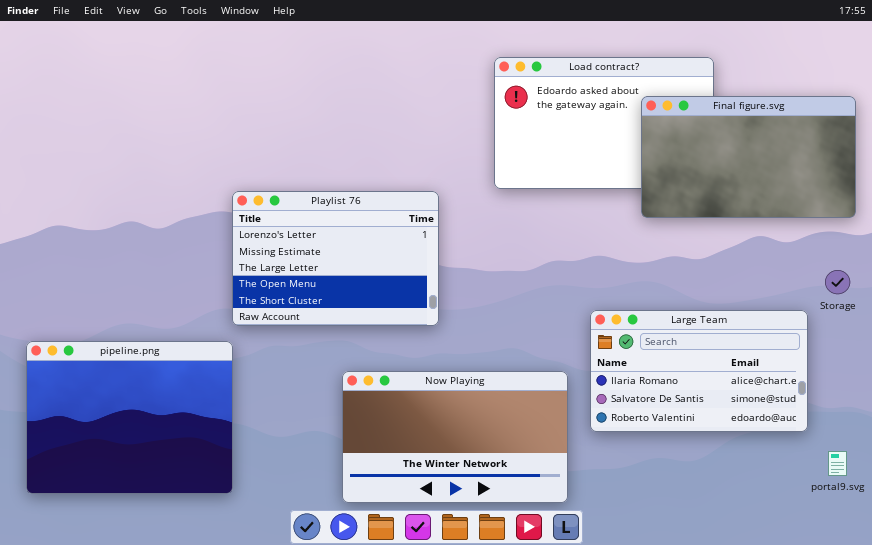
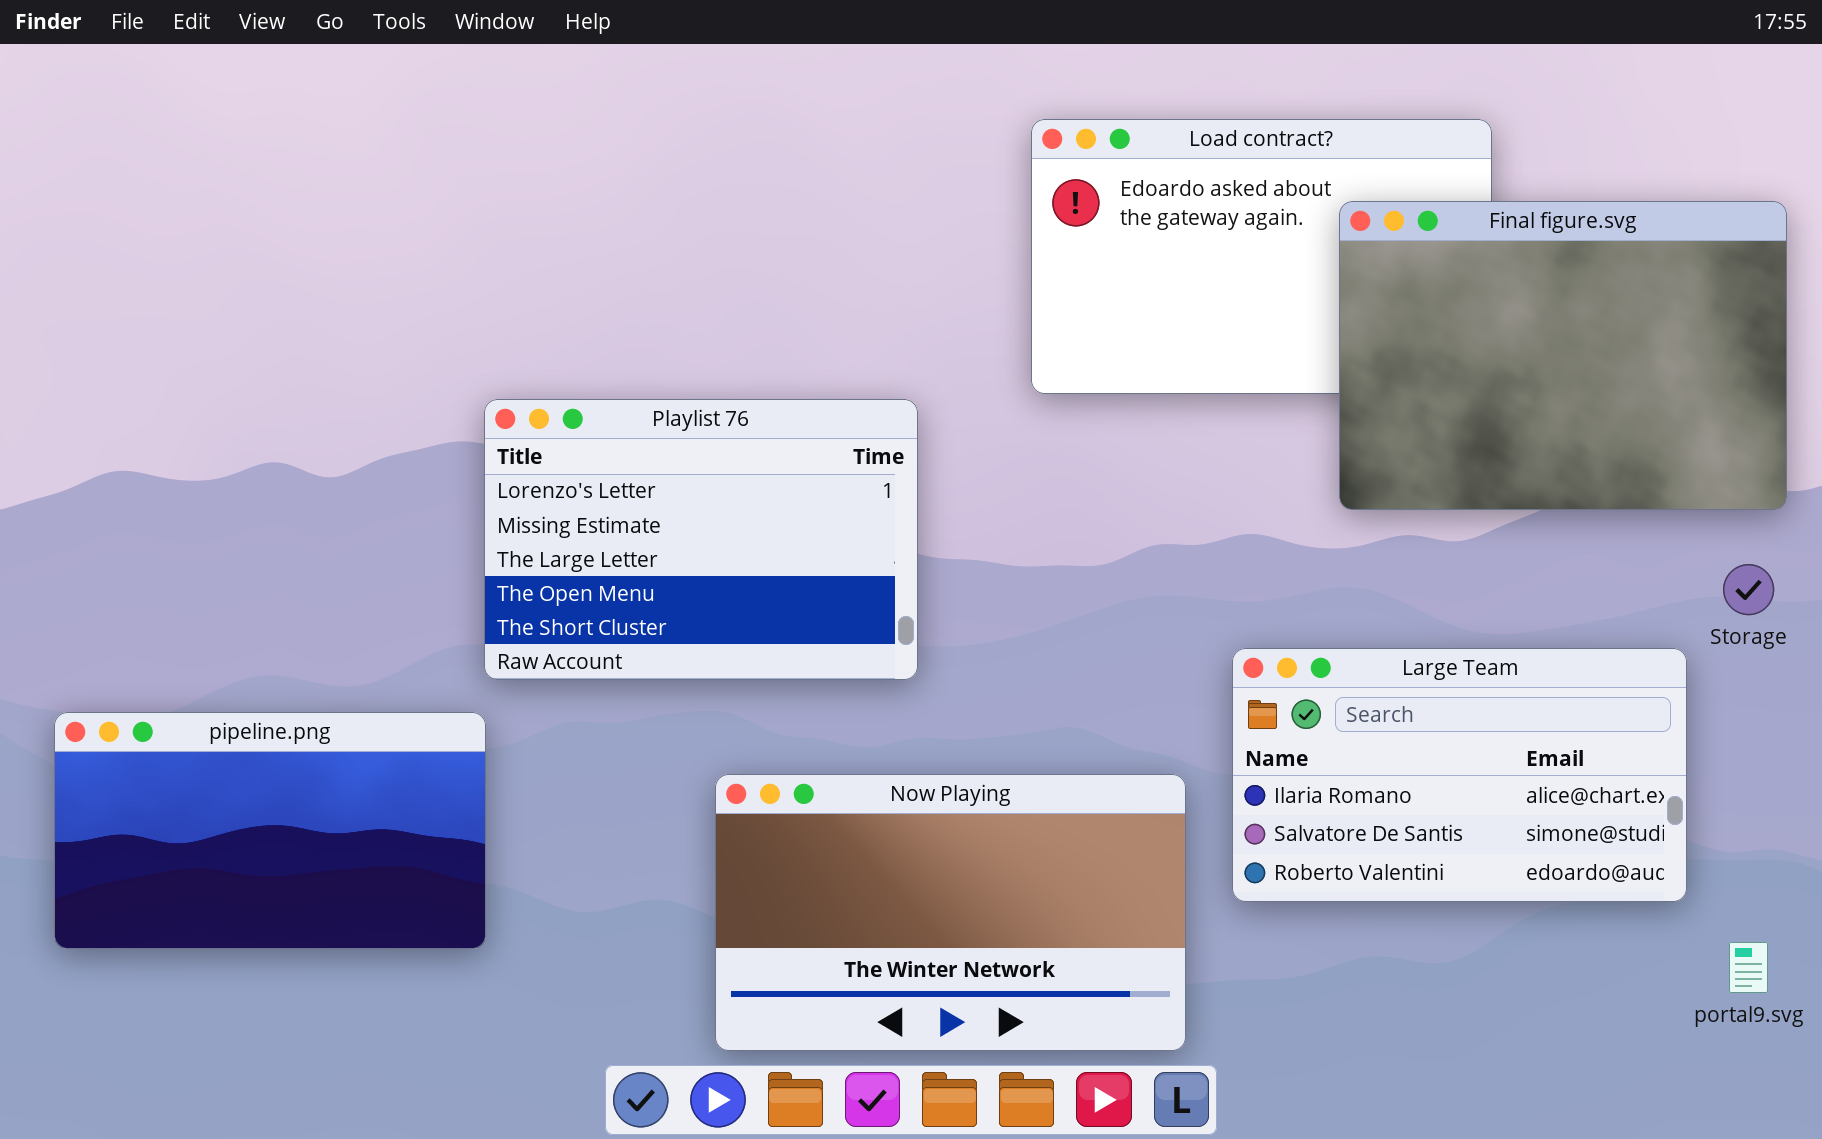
Final figure.svg: [641,96,856,218] -> [1339,201,1787,510], resized
pipeline.png: [26,341,233,494] -> [54,712,486,949], resized

